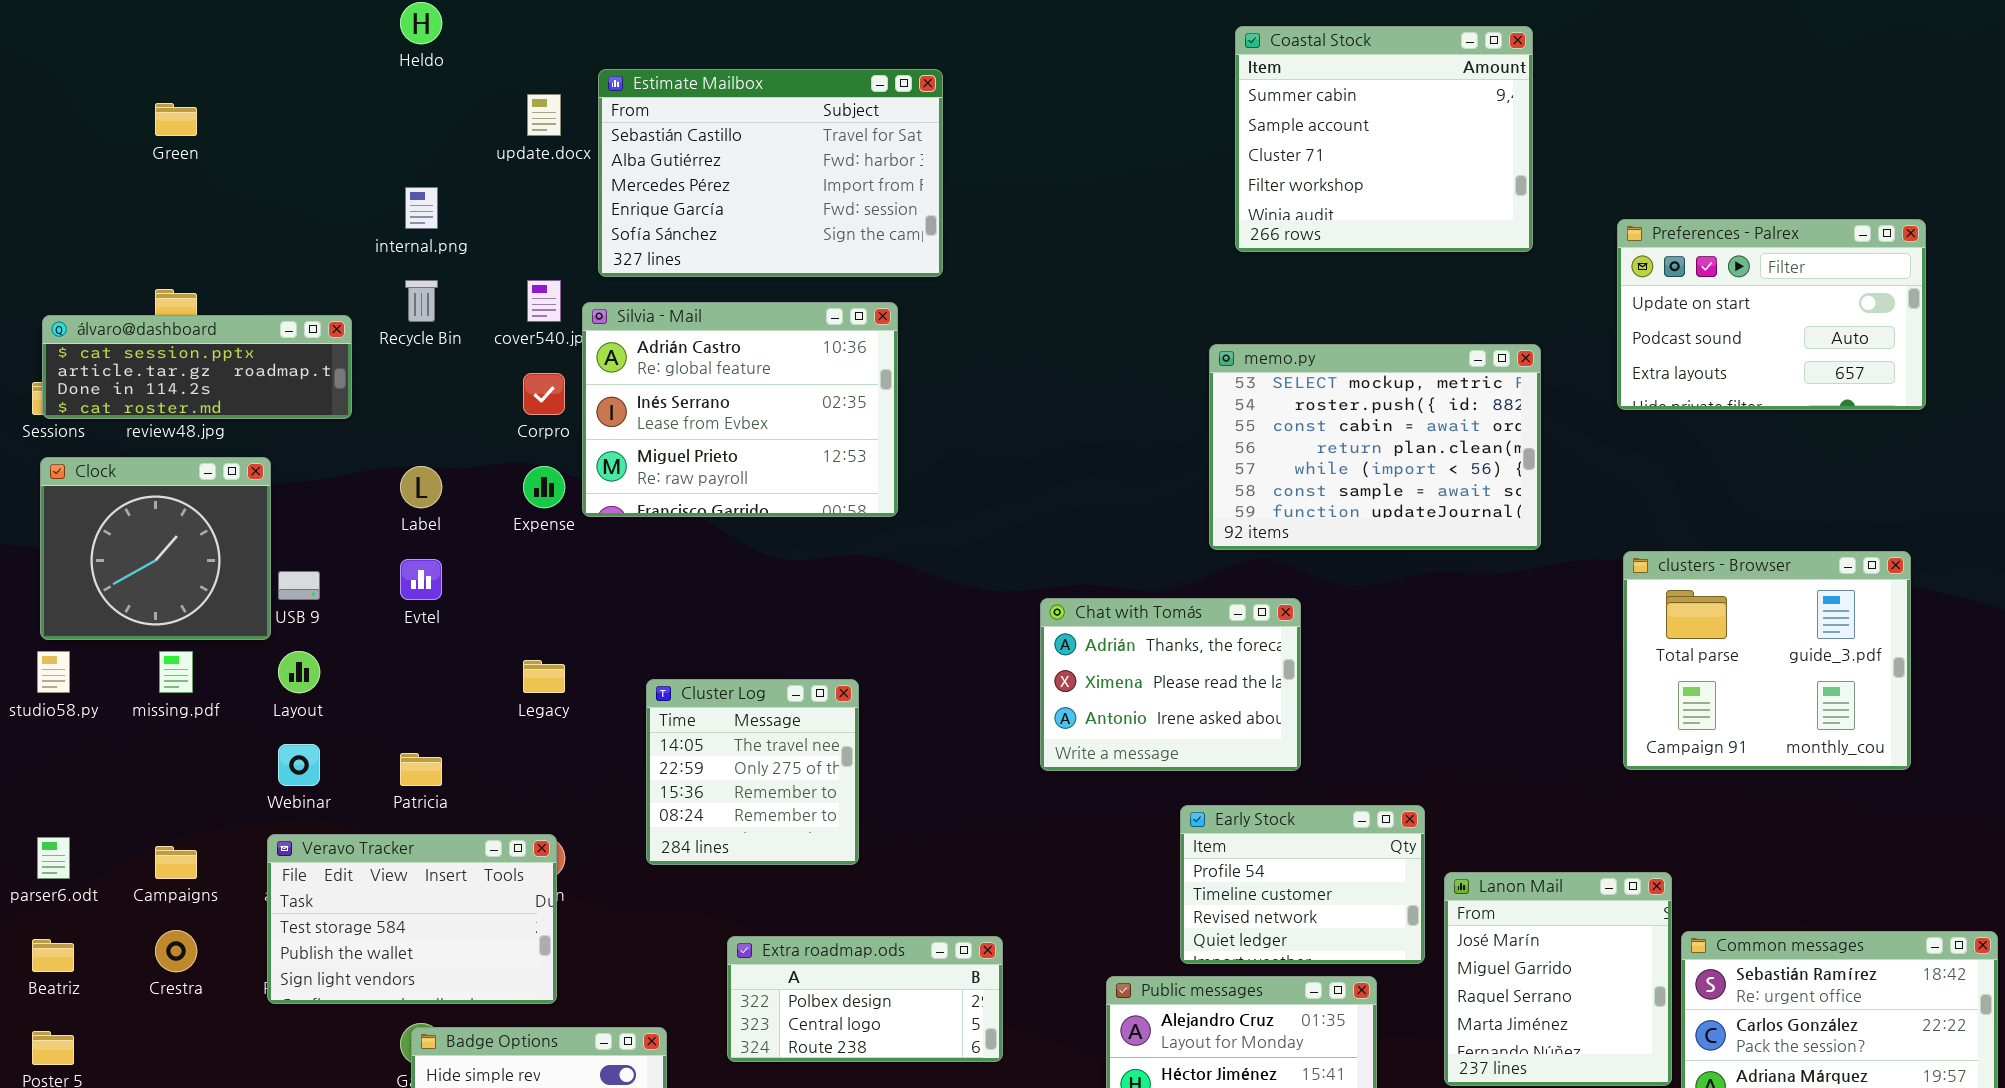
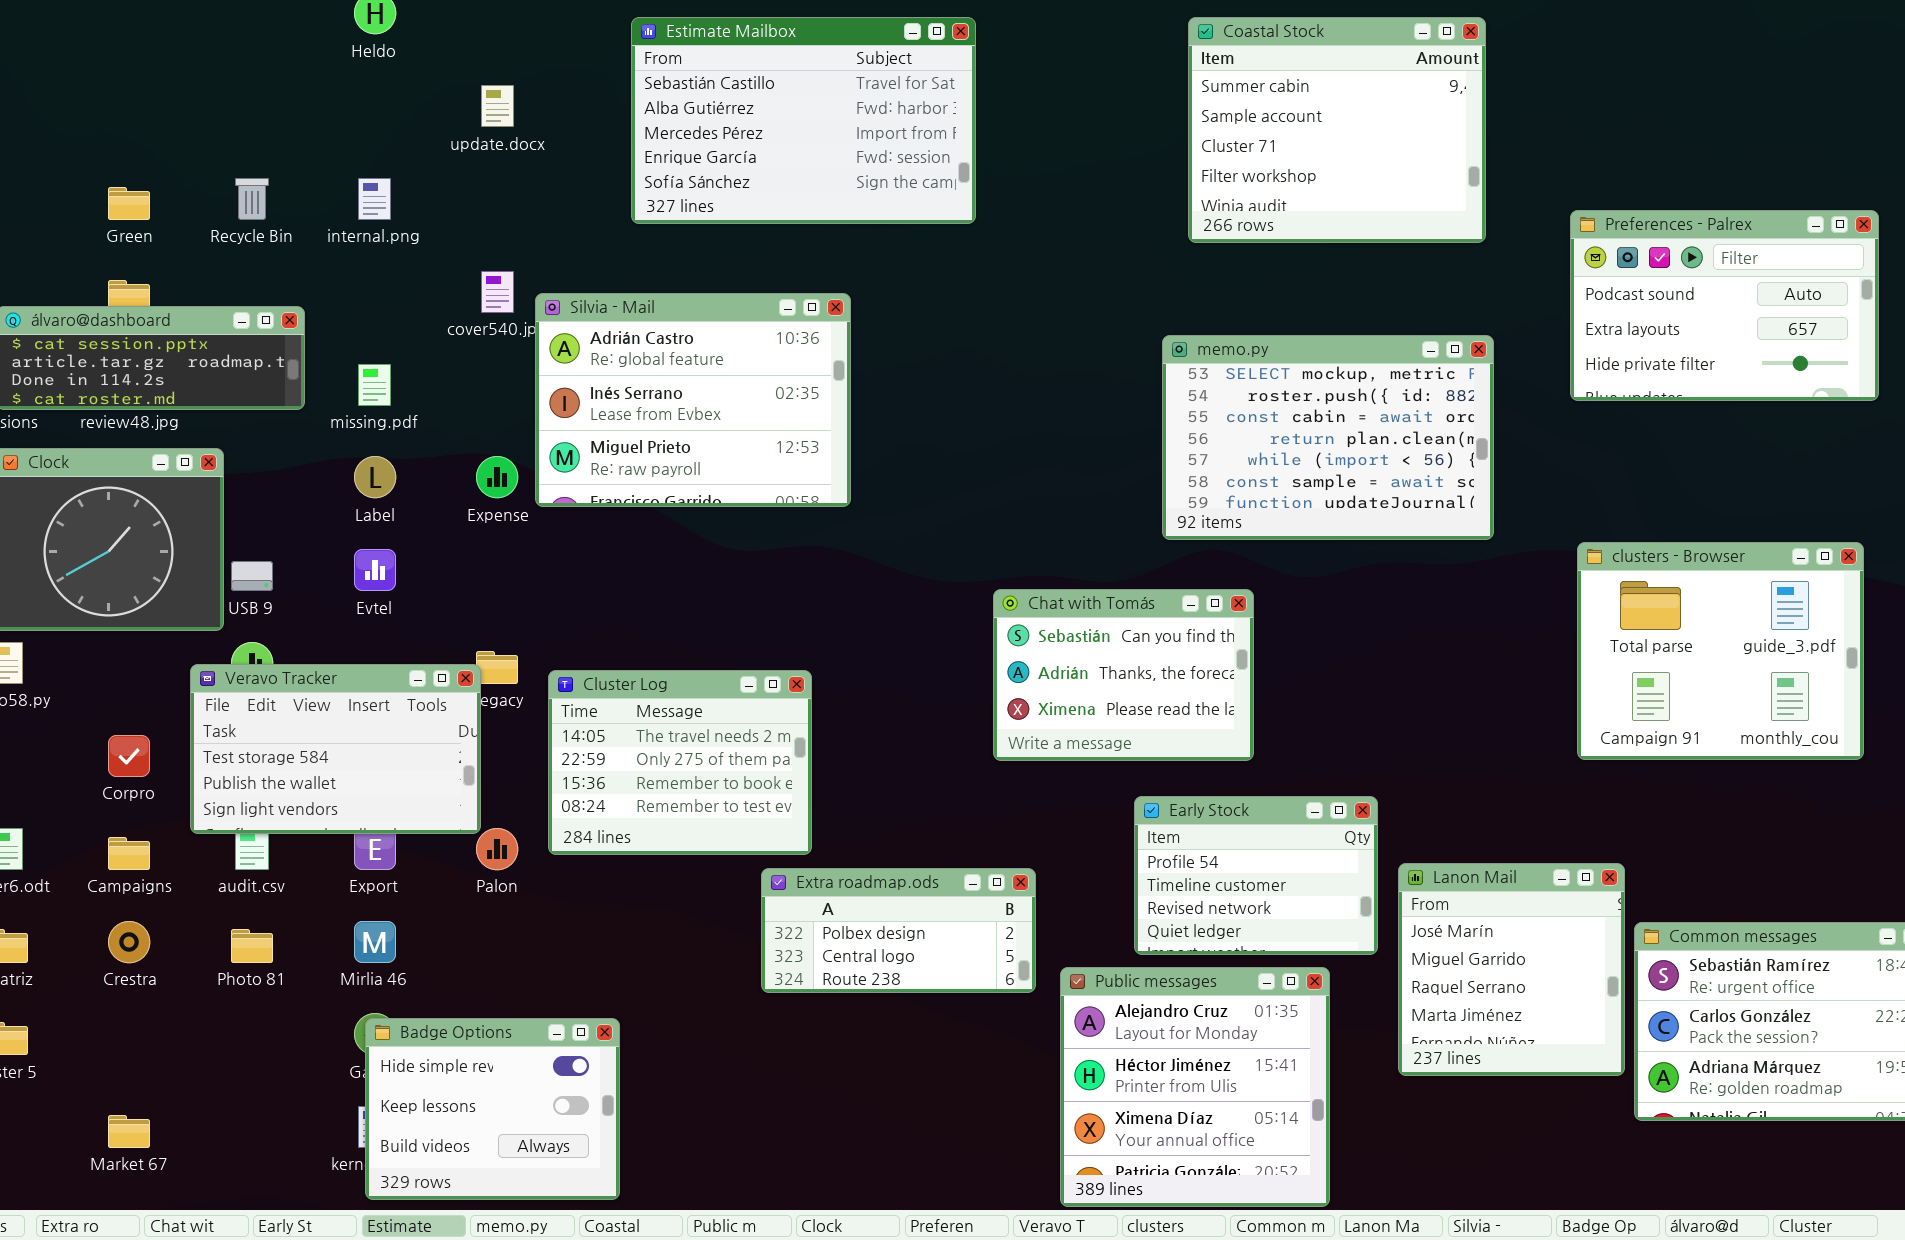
Estimate Mailbox: [598,69,943,277] -> [631,17,976,224], moved
Green: [155,103,197,136] -> [108,187,150,220], moved
Preferences - Palrex: [1617,219,1926,410] -> [1570,210,1879,401], scrolled down 1 row
Recycle Bin: [405,280,438,322] -> [235,178,269,220], moved
Corpro: [523,373,565,415] -> [108,735,150,777], moved
Chat with Tomás: [1040,598,1301,771] -> [993,589,1254,761], scrolled up 1 row
missing.pdf: [159,651,193,693] -> [358,364,391,406], moved
Cluster Log: [646,679,859,865] -> [548,670,812,855], resized
Veravo Tracker: [267,834,557,1004] -> [190,664,481,834], moved
Extra roadmap.ods: [727,936,1003,1062] -> [761,868,1036,993], moved

